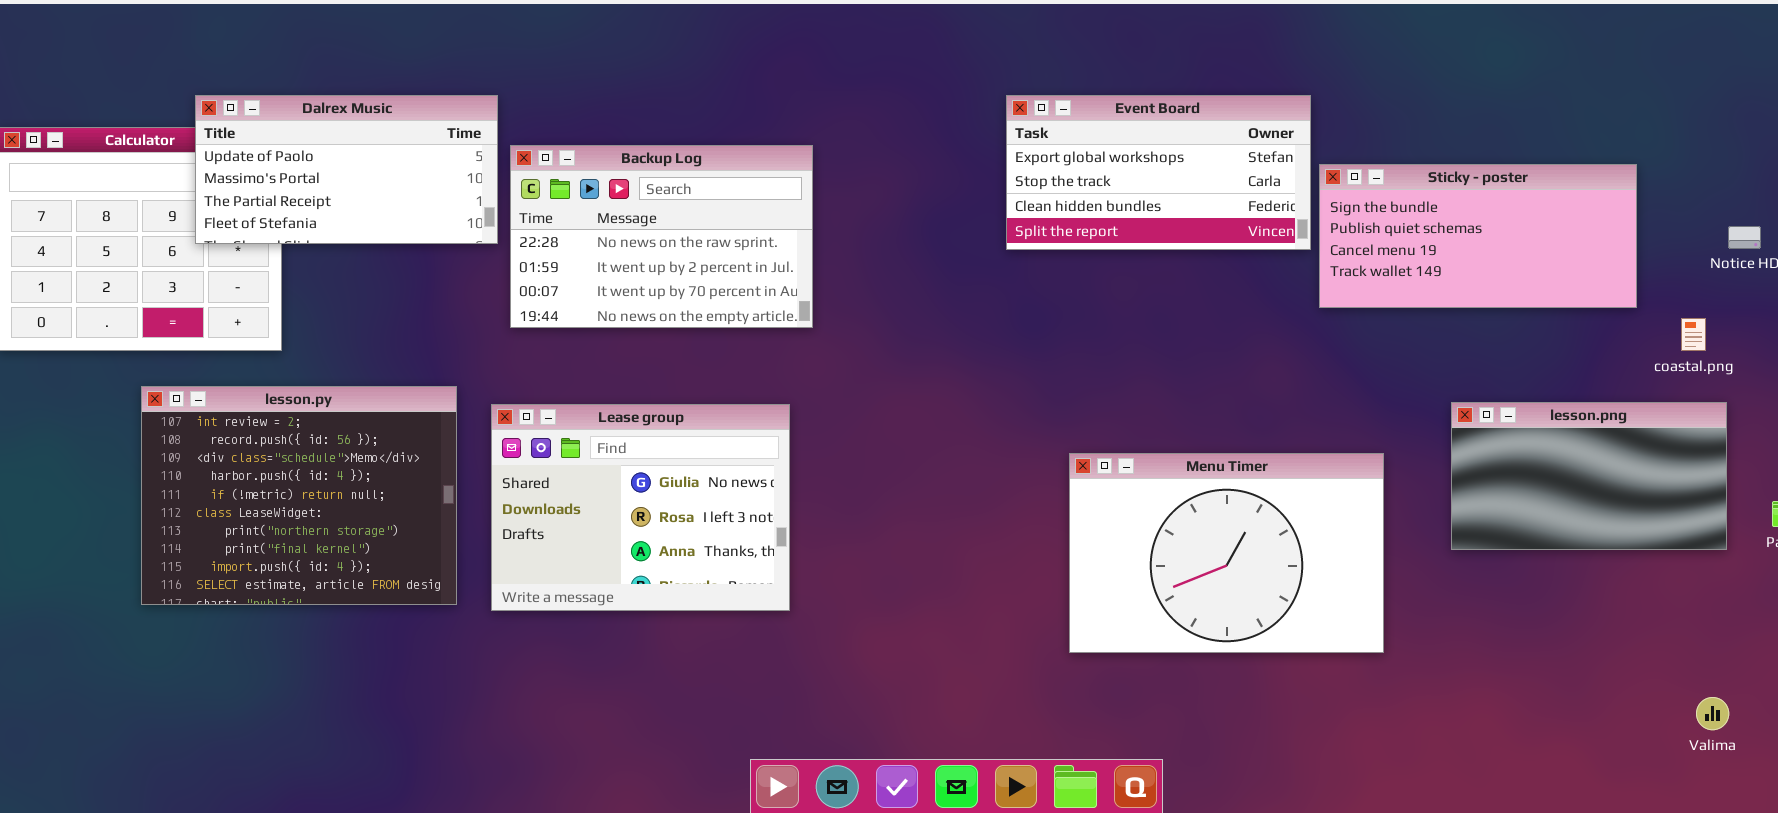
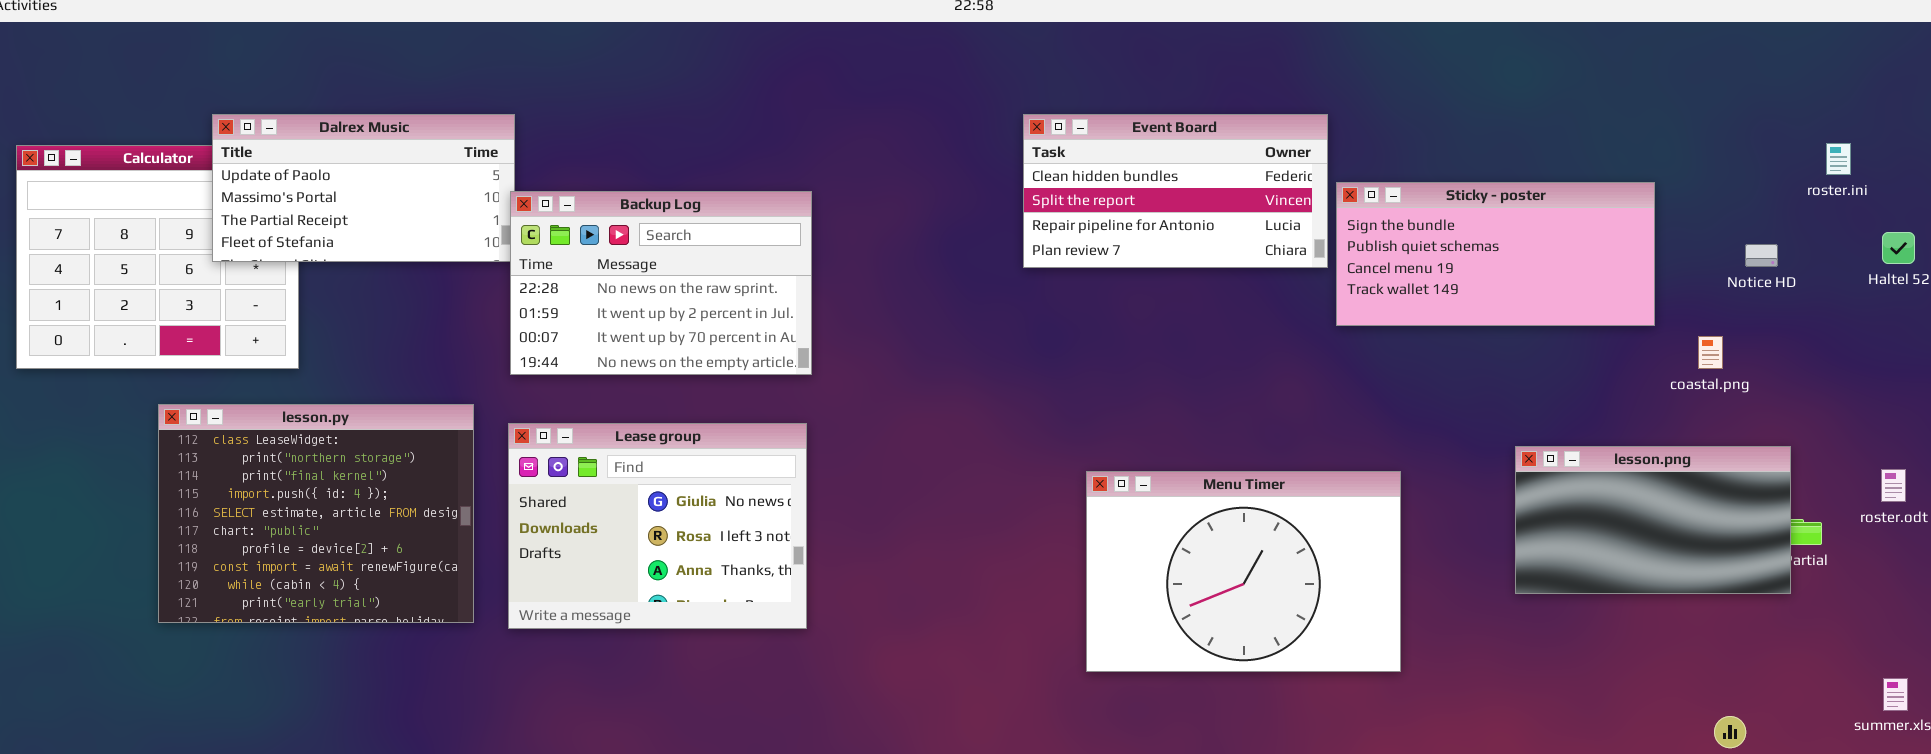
Event Board: [1006,95,1311,250] -> [1023,114,1328,268], scrolled down 2 rows
Backup Log: [510,145,813,328] -> [510,191,812,375], moved
lesson.py: [141,386,457,605] -> [158,404,474,623], scrolled down 5 rows
lesson.png: [1451,402,1727,550] -> [1515,446,1791,594], moved

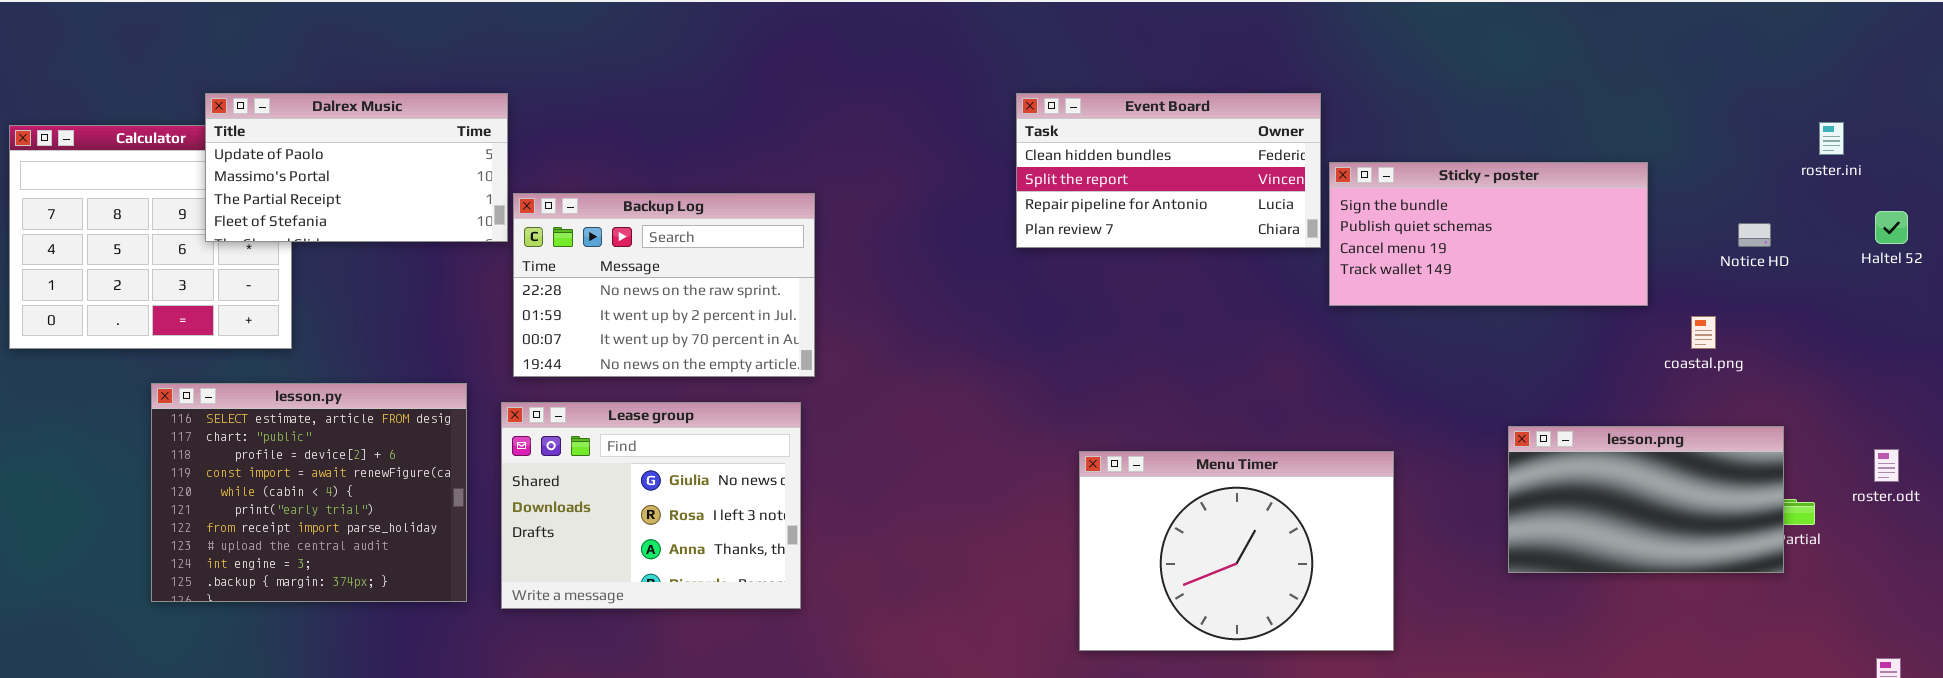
Backup Log: [510,191,812,375] -> [513,193,815,377], moved
lesson.py: [158,404,474,623] -> [151,383,467,602], scrolled down 4 rows

